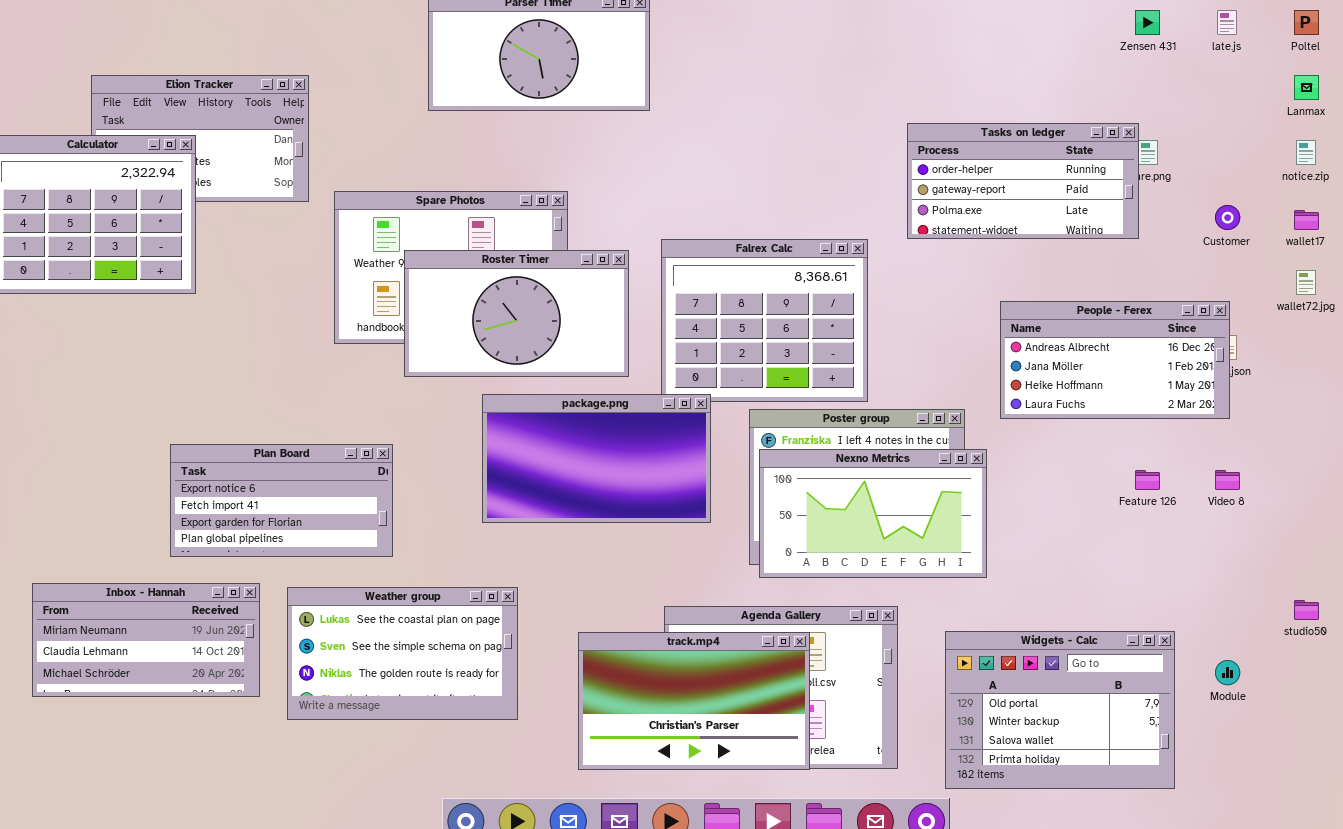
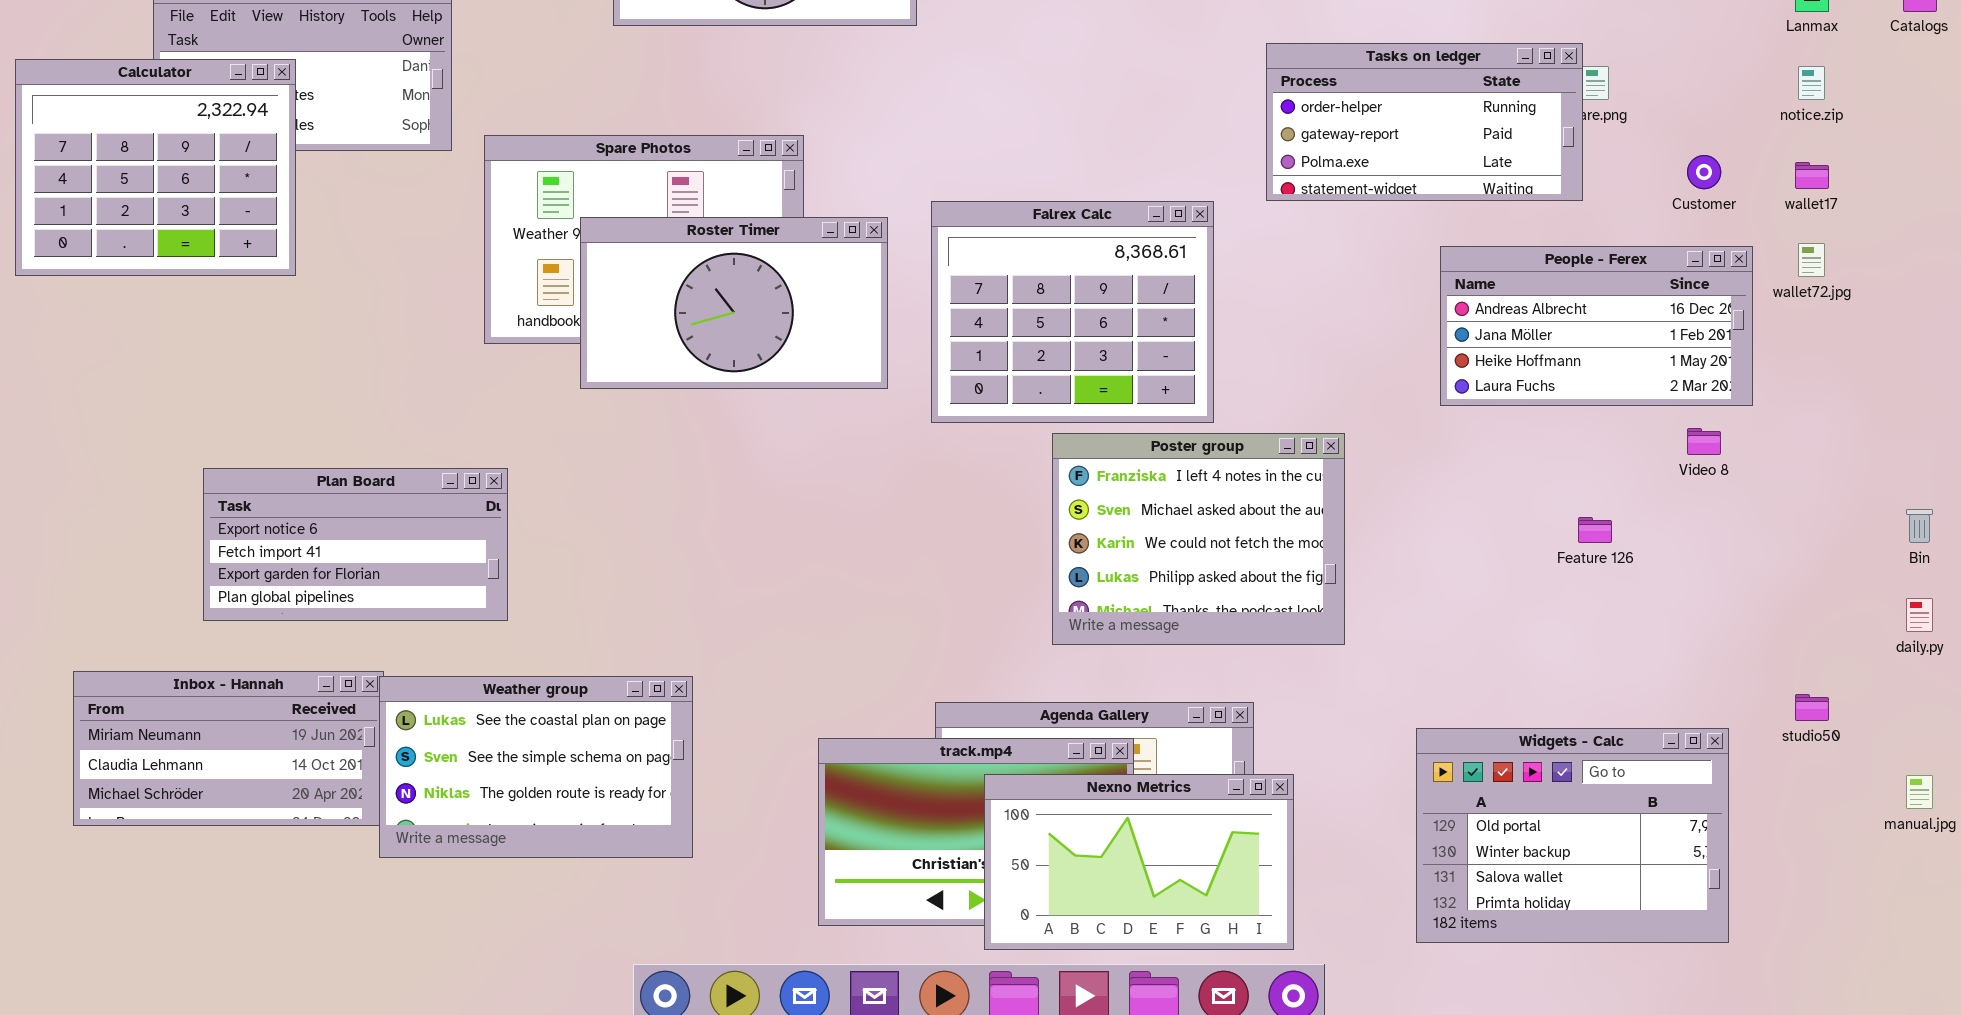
People - Ferex: [1000,301,1230,419] -> [1440,246,1753,406], moved
package.png: [482,394,711,523] -> none, closed
Plan Board: [170,444,393,557] -> [203,468,508,621], moved
Nexno Metrics: [759,449,987,578] -> [984,774,1294,950], moved
Video 8: [1215,470,1240,490] -> [1687,428,1721,455], moved
Weather group: [287,587,518,720] -> [379,676,693,858], moved
Widgets - Calc: [945,631,1175,789] -> [1416,728,1729,943], moved

